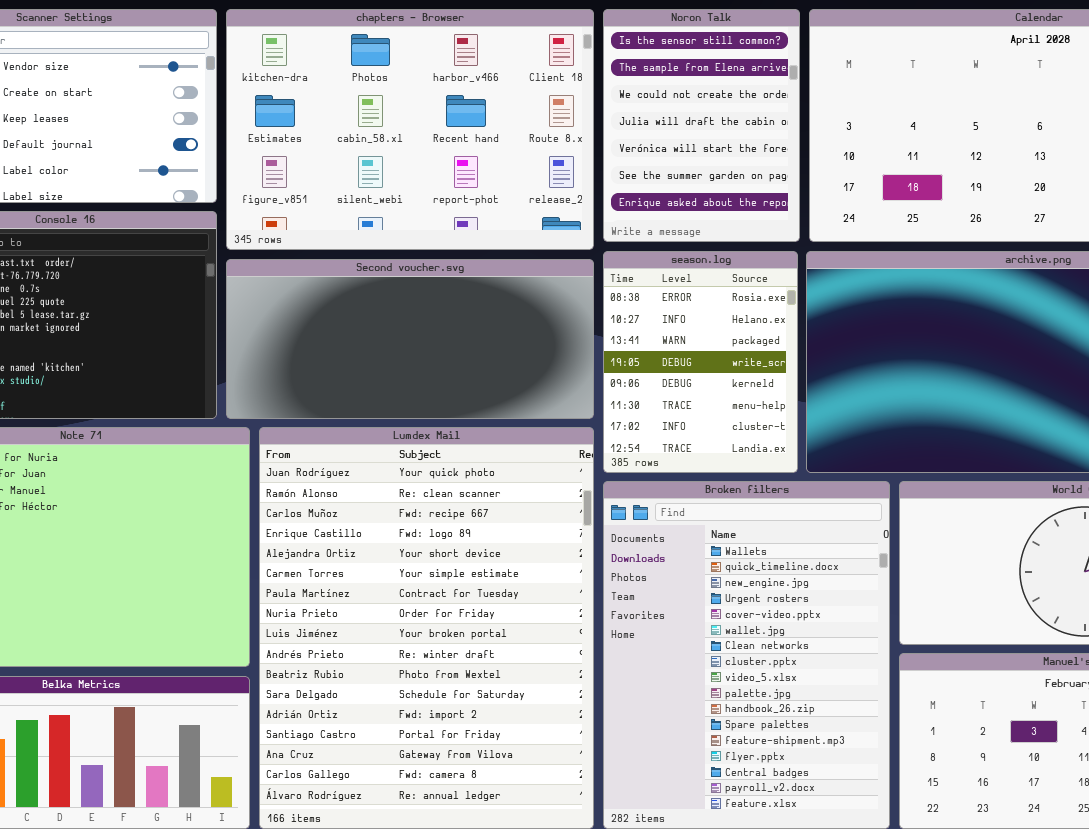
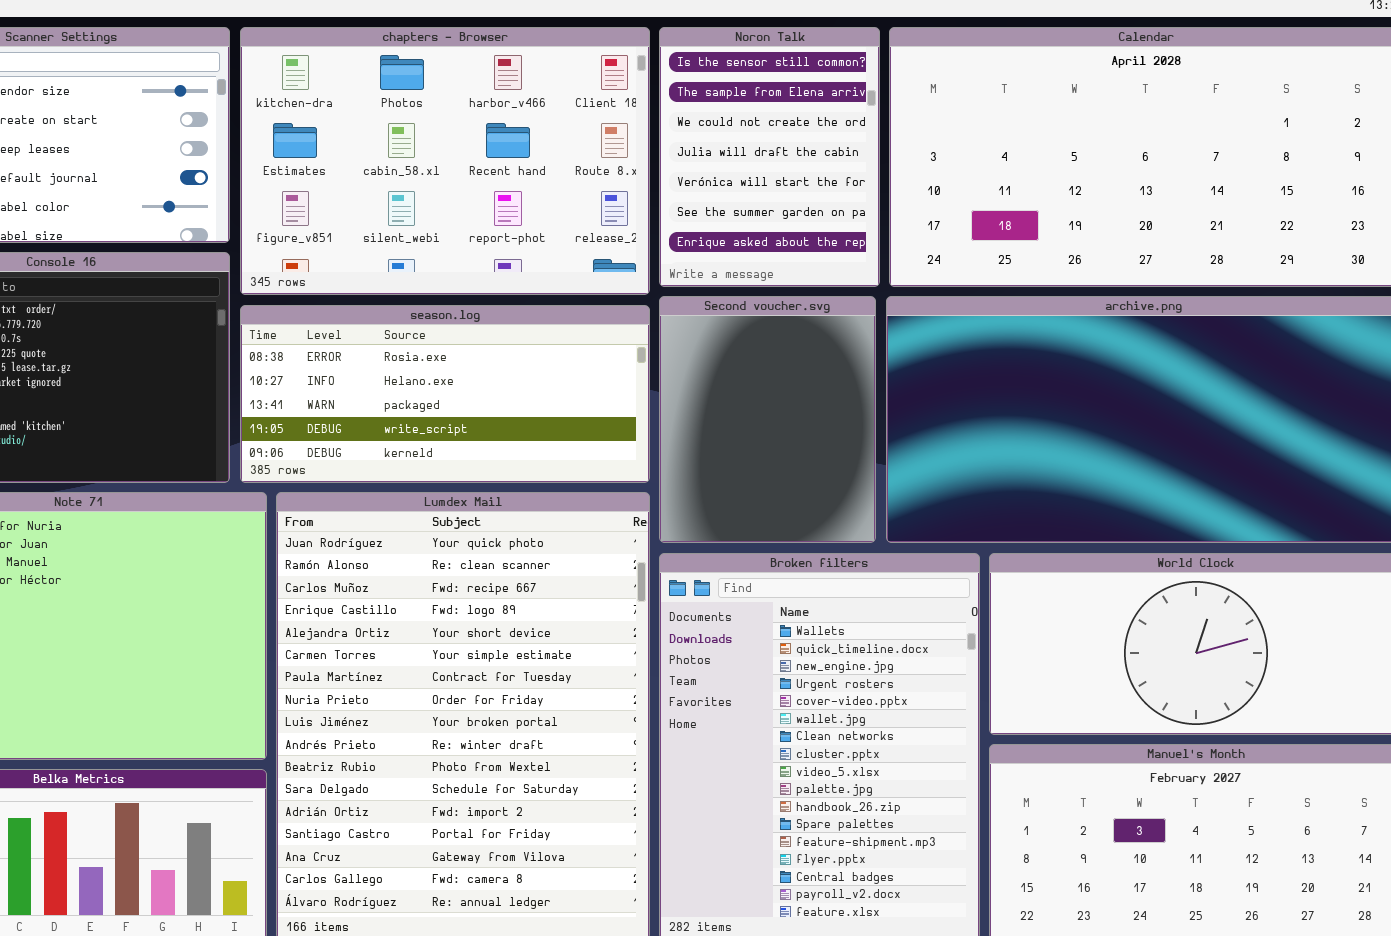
season.log: [603,251,798,473] -> [240,305,650,483], moved, resized
Second voucher.svg: [226,259,594,419] -> [659,296,876,543], moved, resized

